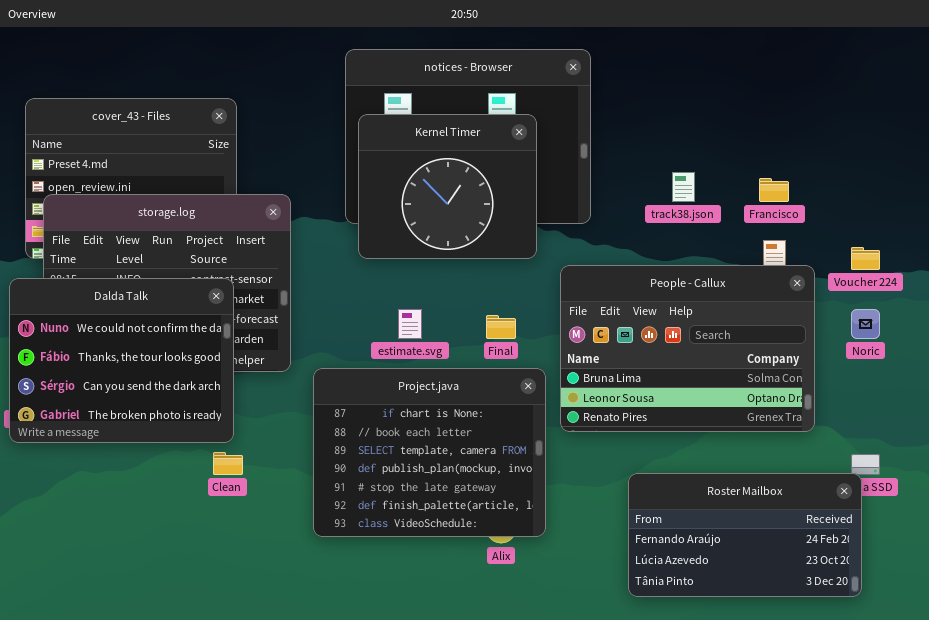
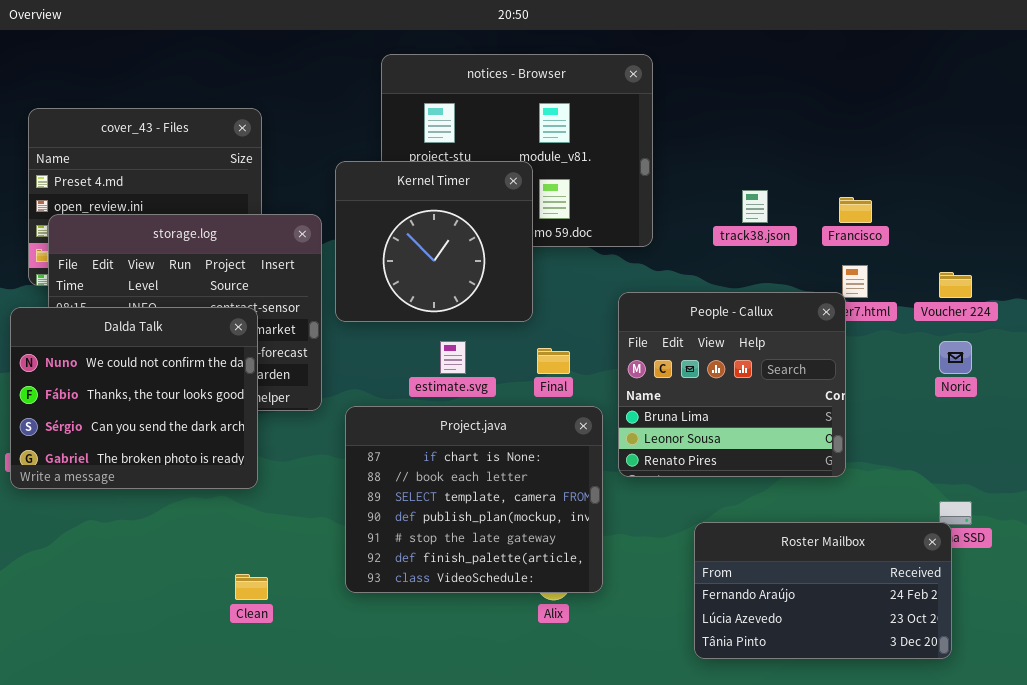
Kernel Timer: [358,114,537,259] -> [335,161,533,322], moved
People - Callux: [560,265,815,432] -> [618,292,846,477], resized
Clean: [213,452,243,475] -> [235,574,268,600], moved

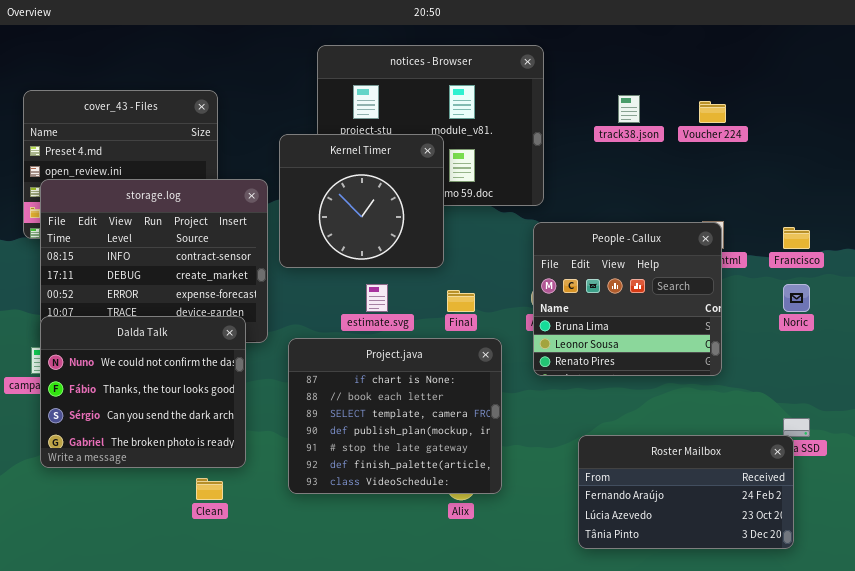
track38.json: [742,190,768,223] -> [618,95,640,123], moved
Francisco: [839,197,872,223] -> [783,227,810,249], moved
Voucher 224: [939,272,972,298] -> [699,101,726,123], moved
People - Callux: [618,292,846,477] -> [533,222,722,376], moved
Dalda Talk: [10,307,258,489] -> [40,316,246,468], moved

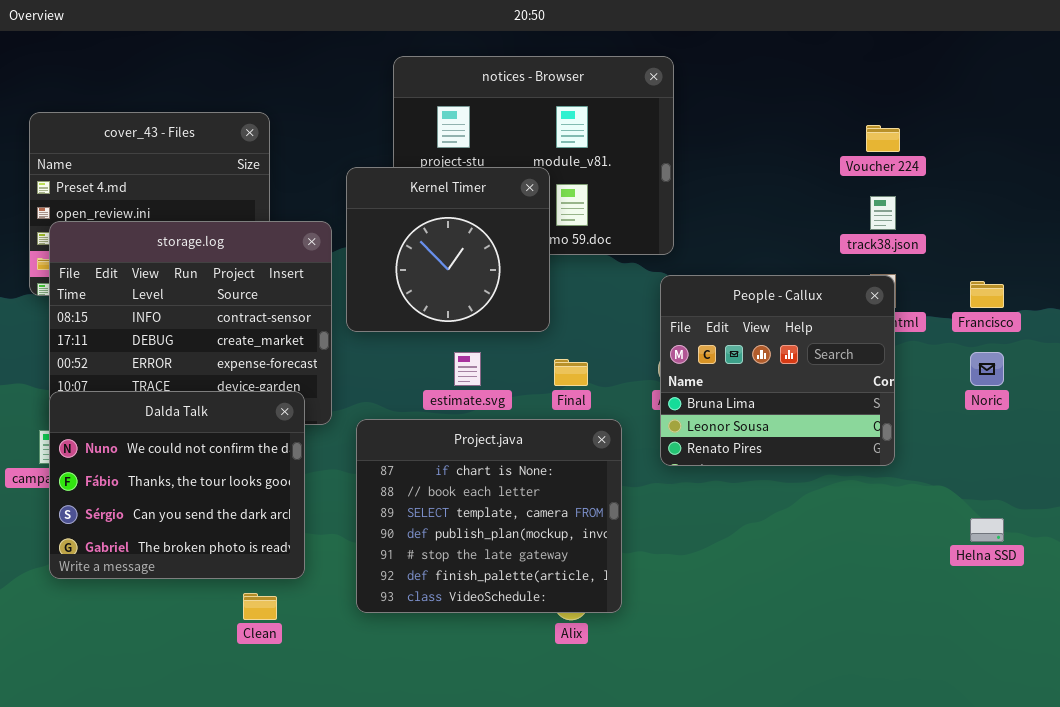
track38.json: [618,95,640,123] -> [870,196,896,230], moved
Roster Mailbox: [578,435,794,549] -> none, closed

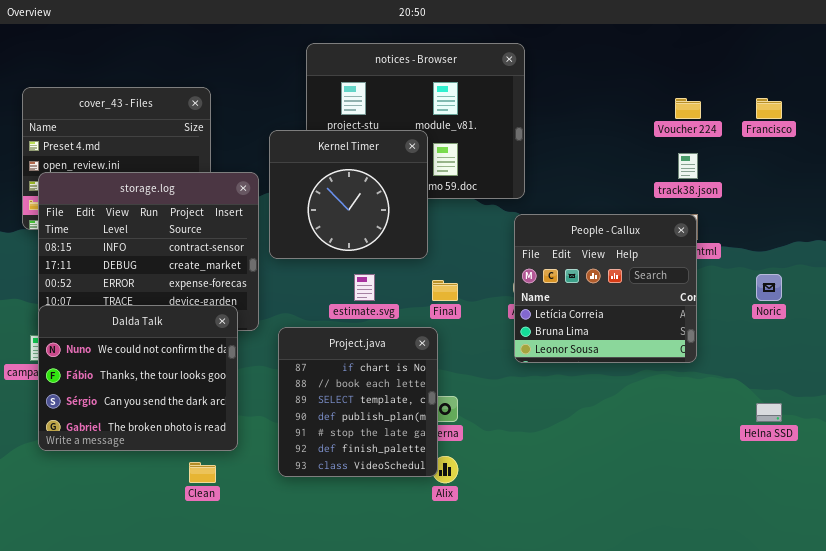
People - Callux: [660,275,895,466] -> [514,214,697,363], scrolled up 1 row
Francisco: [970,281,1004,308] -> [756,98,782,119], moved
Project.java: [356,419,622,613] -> [278,327,438,477], resized

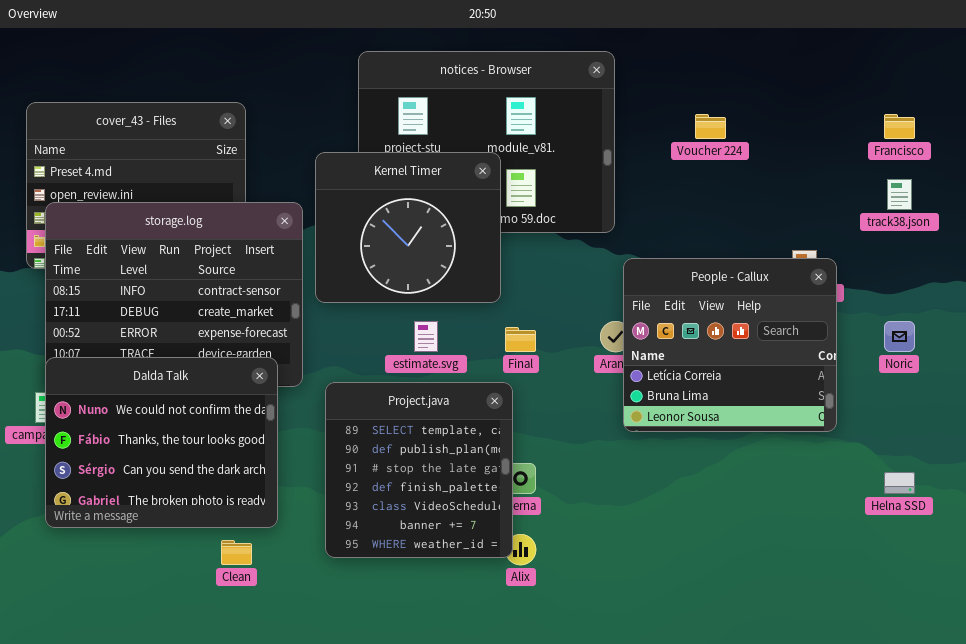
Voucher 224: [675,98,701,119] -> [695,114,726,139], moved
track38.json: [678,153,698,179] -> [887,179,912,210], moved
People - Callux: [514,214,697,363] -> [623,258,837,432], moved
Project.java: [278,327,438,477] -> [325,382,513,558], scrolled down 2 rows

